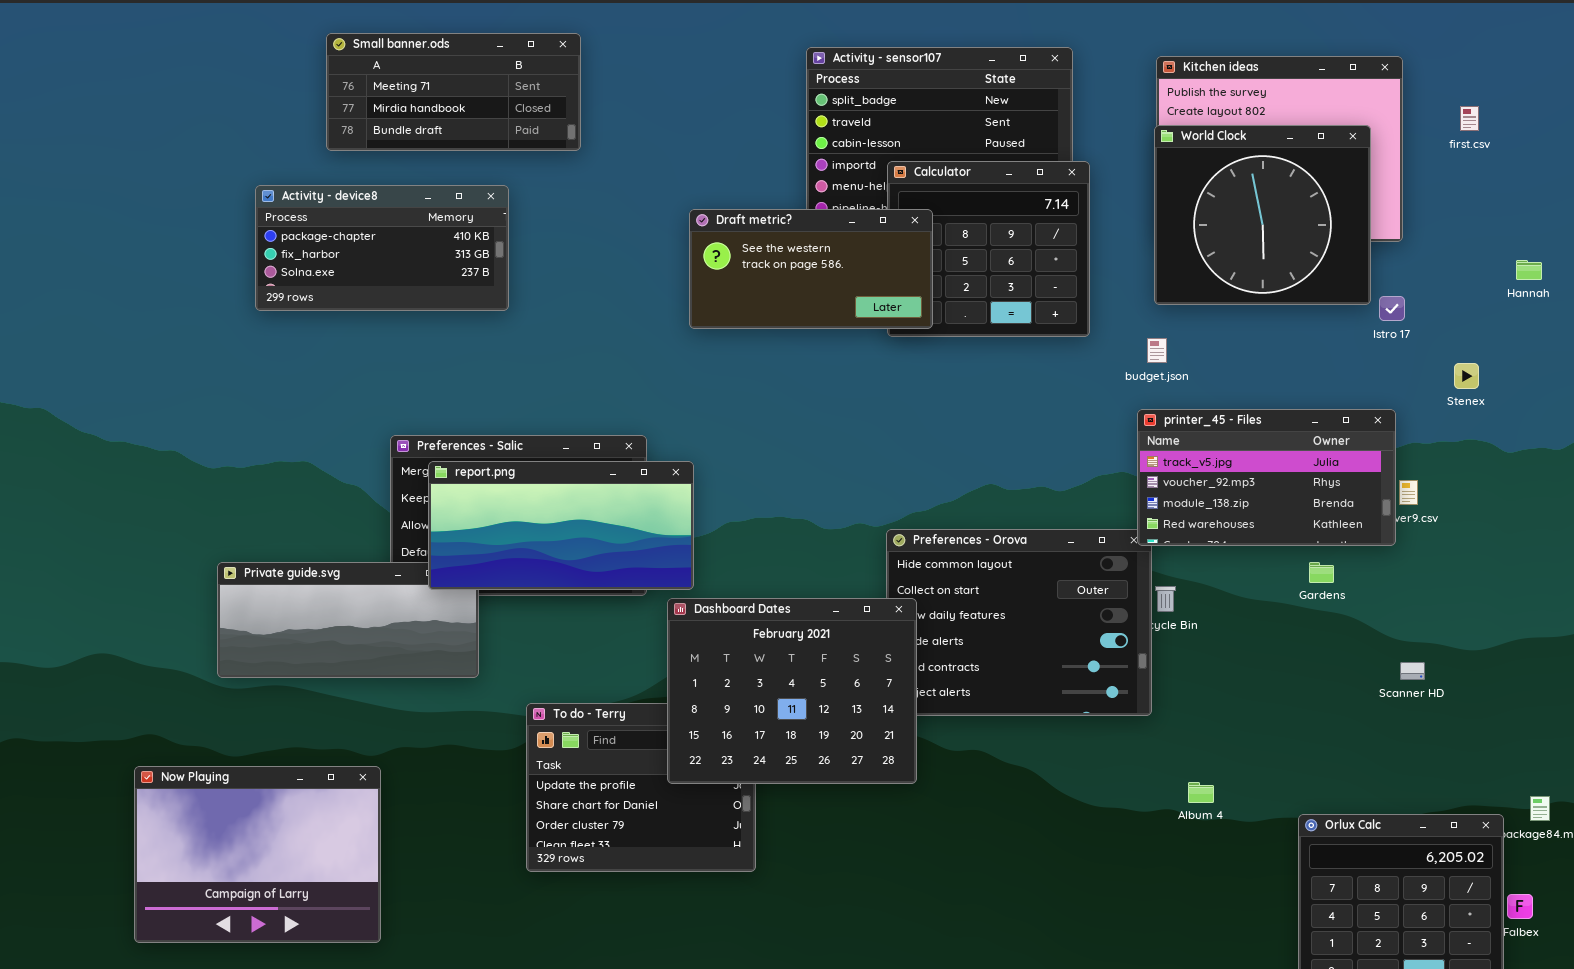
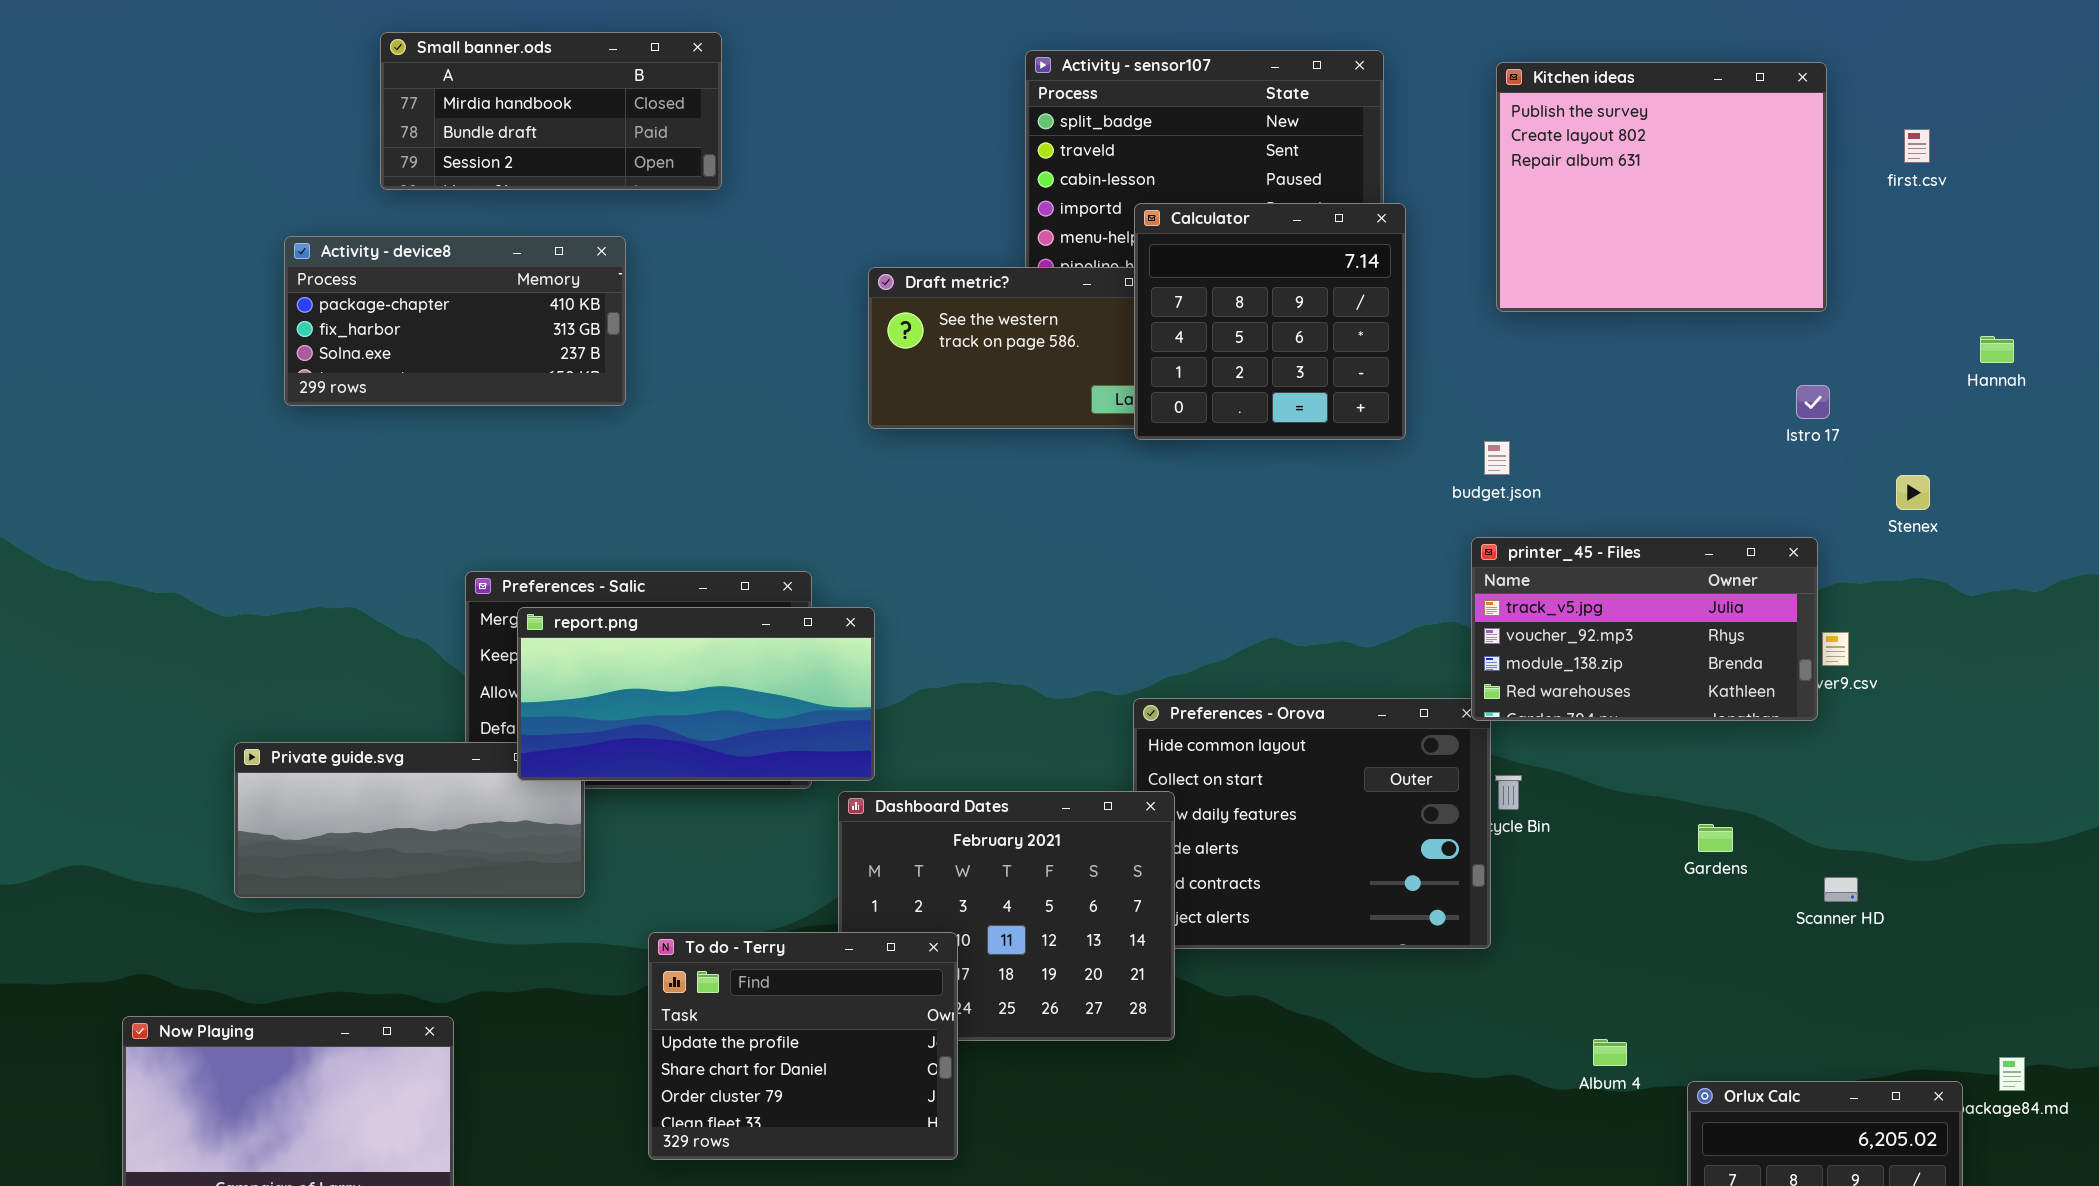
Small banner.ods: [326,33,581,151] -> [380,32,722,190], scrolled down 1 row
World Clock: [1154,125,1371,305] -> none, closed
Calculator: [887,161,1090,337] -> [1134,203,1406,440], raised
Gardens: [1309,562,1334,583] -> [1698,824,1733,852], moved
To do - Terry: [526,703,756,872] -> [648,932,958,1160], raised
Album 4: [1188,782,1214,803] -> [1593,1039,1627,1066], moved

